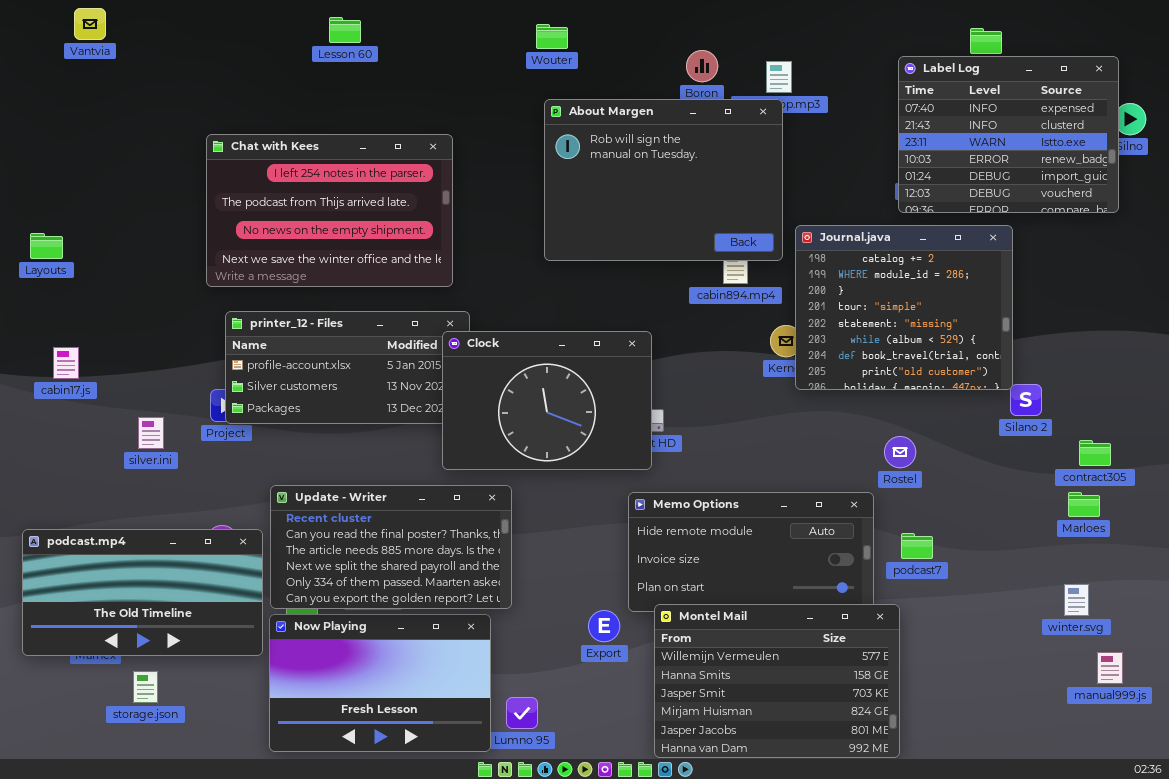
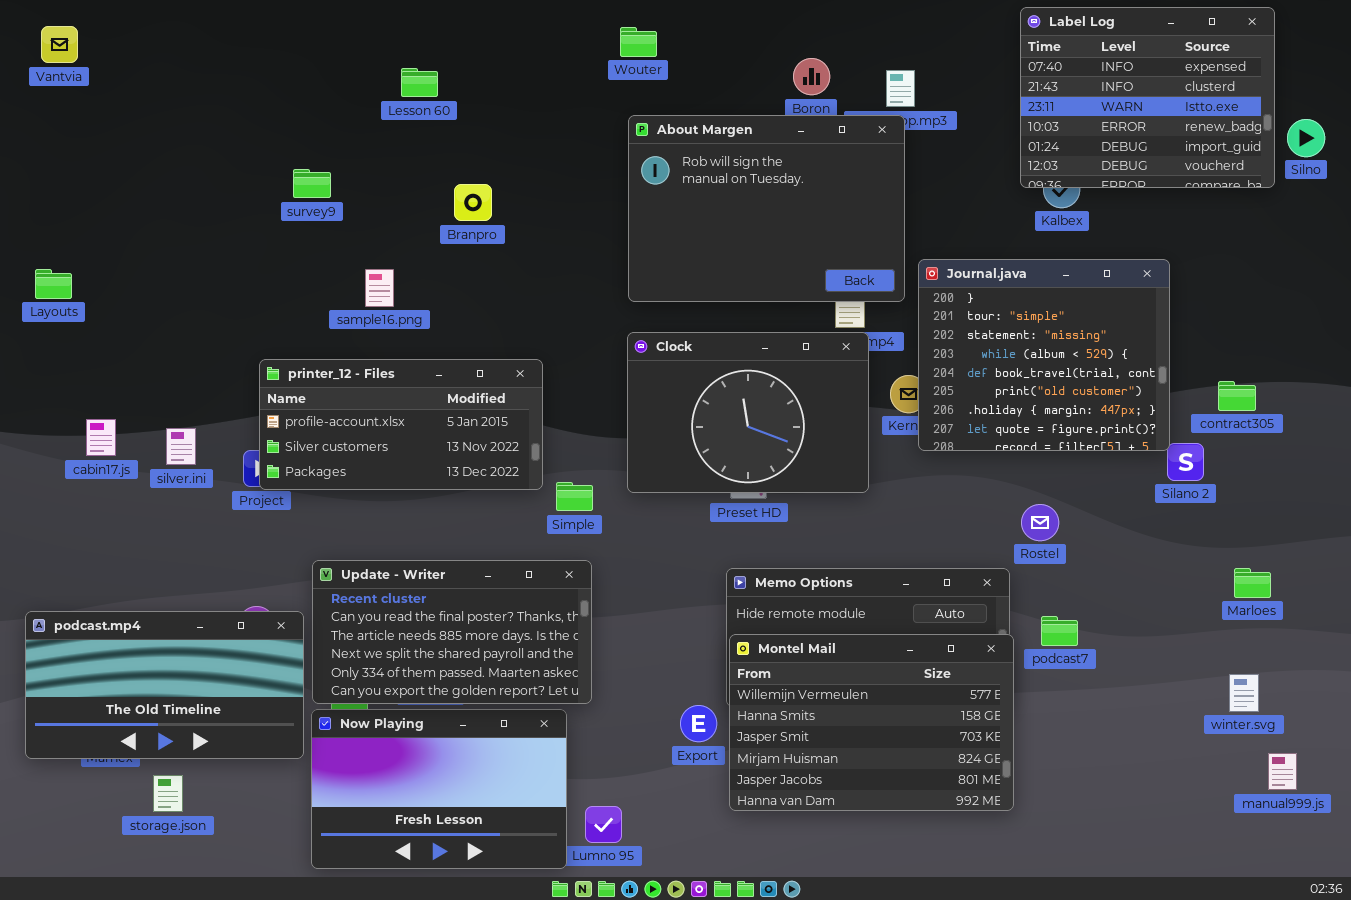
Vantvia: [74,8,106,40] -> [41,26,78,63], moved
Lesson 60: [329,17,361,43] -> [401,68,438,97], moved
Label Log: [898,56,1119,213] -> [1020,7,1275,188], moved
Chat with Kees: [206,134,453,287] -> none, closed
Journal.java: [795,225,1013,390] -> [918,259,1170,451], scrolled down 2 rows
Clock: [442,331,652,470] -> [627,332,869,493], moved
cabin17.js: [53,347,79,379] -> [86,419,116,456], moved
silver.ini: [138,417,164,449] -> [166,428,196,465], moved
contract305: [1079,440,1111,466] -> [1218,381,1256,411], moved
Montel Mail: [654,604,900,758] -> [729,634,1014,811], moved

